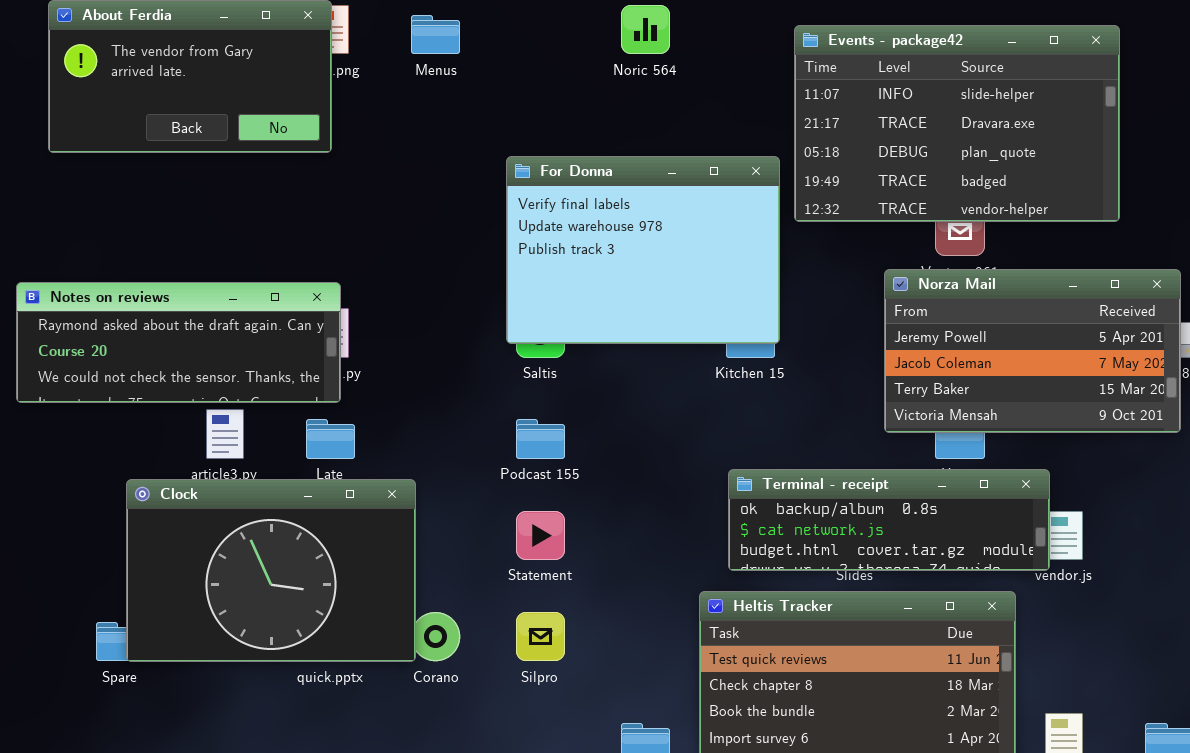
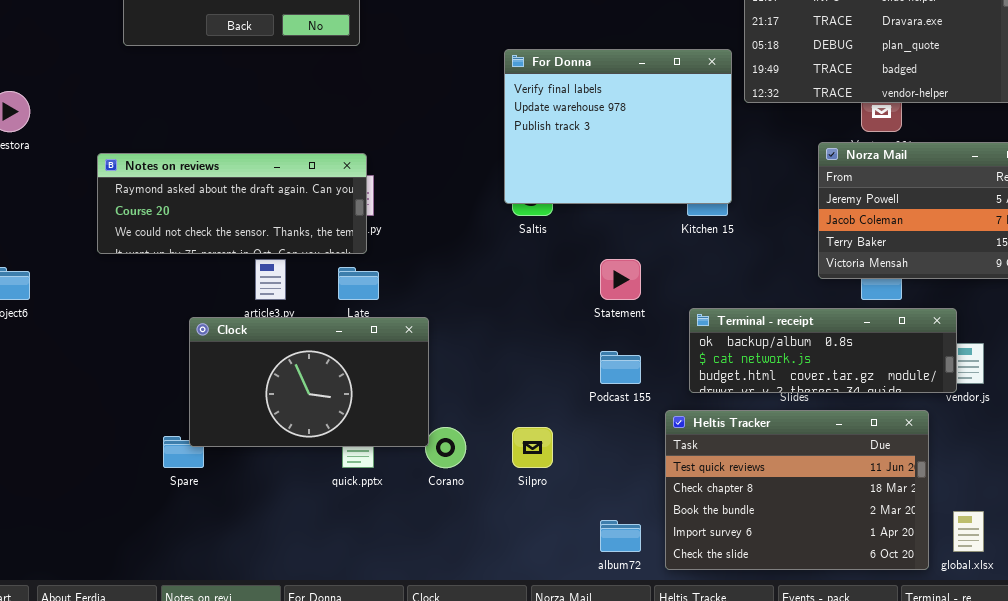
Podcast 155: [516,419,565,459] -> [600,351,641,384], moved
Clock: [126,479,416,662] -> [189,317,429,447], resized
Statement: [516,511,565,560] -> [600,259,641,300], moved

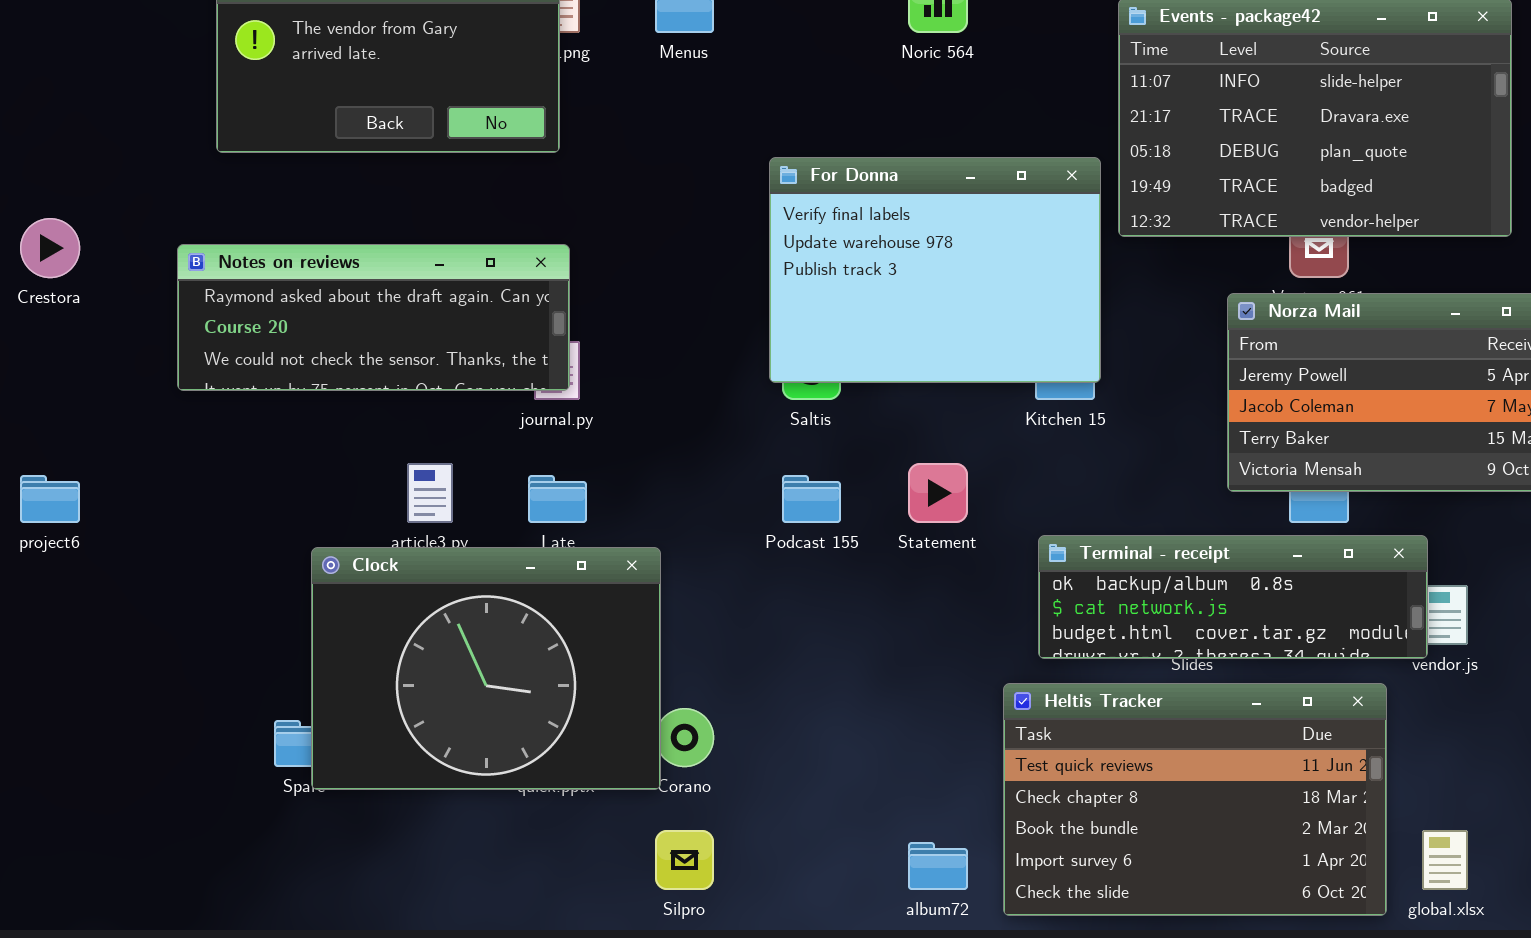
Notes on reviews: [97,153,367,254] -> [177,244,570,391], moved
Clock: [189,317,429,447] -> [311,547,661,790], resized
Podcast 155: [600,351,641,384] -> [782,475,841,523], moved
Silpro: [512,427,553,468] -> [655,830,714,890], moved

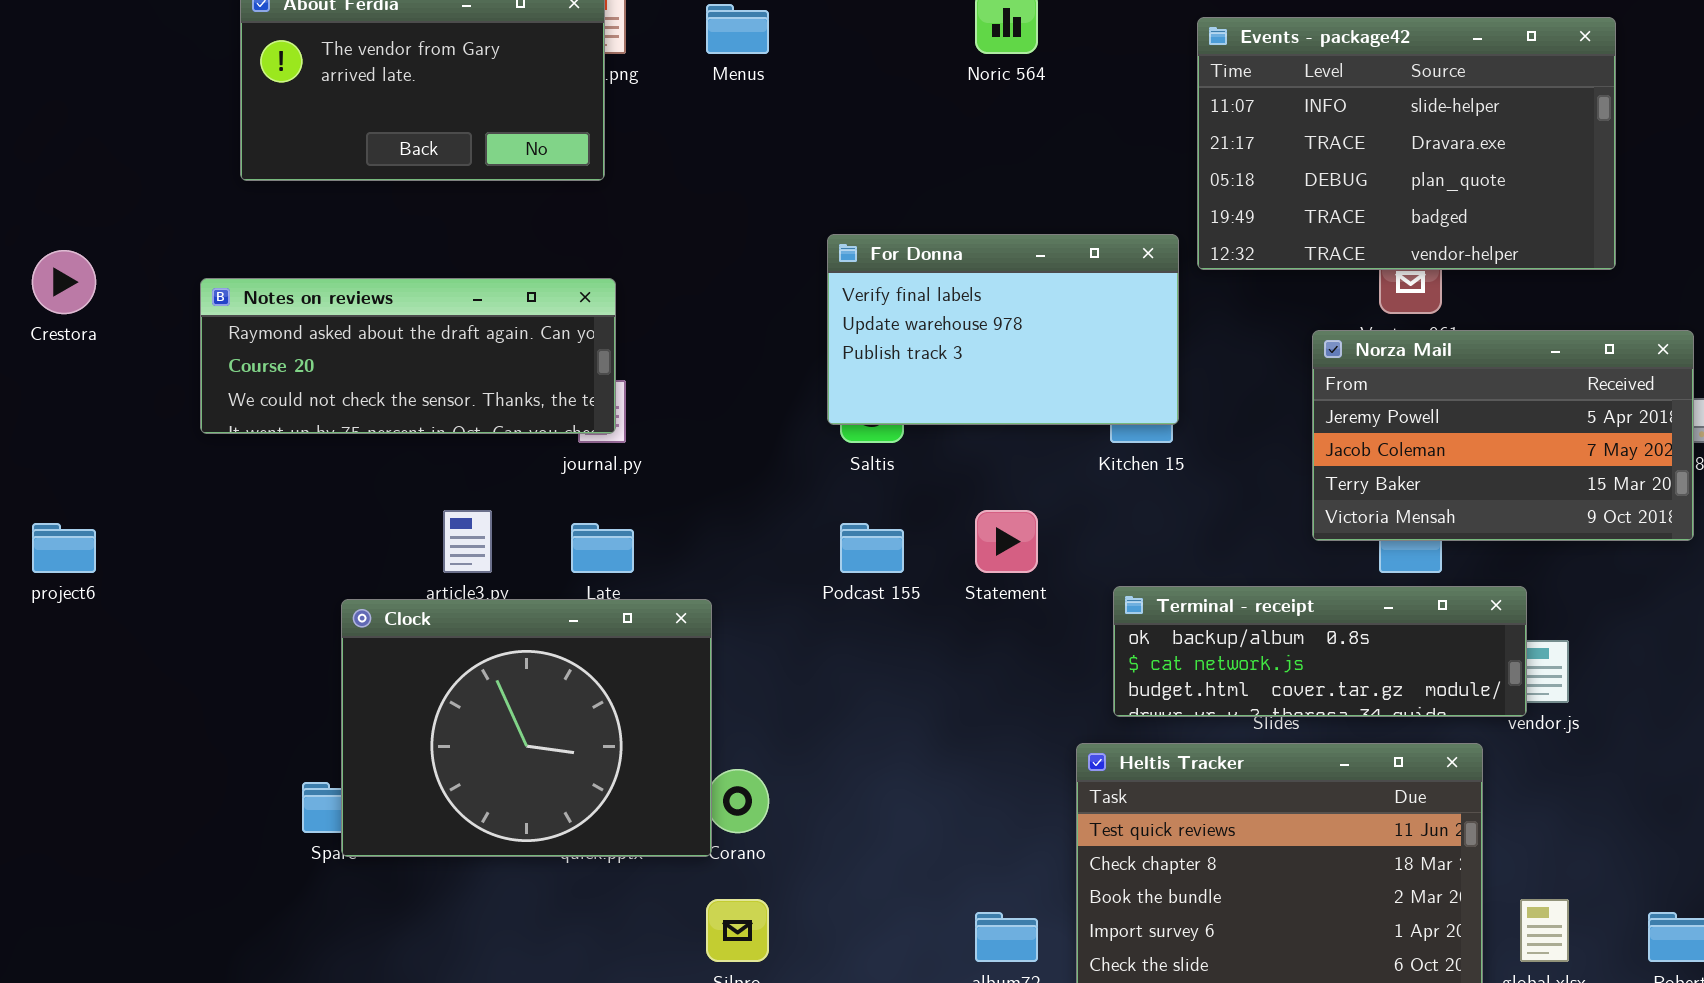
For Donna: [769,157,1101,383] -> [827,234,1179,425], resized

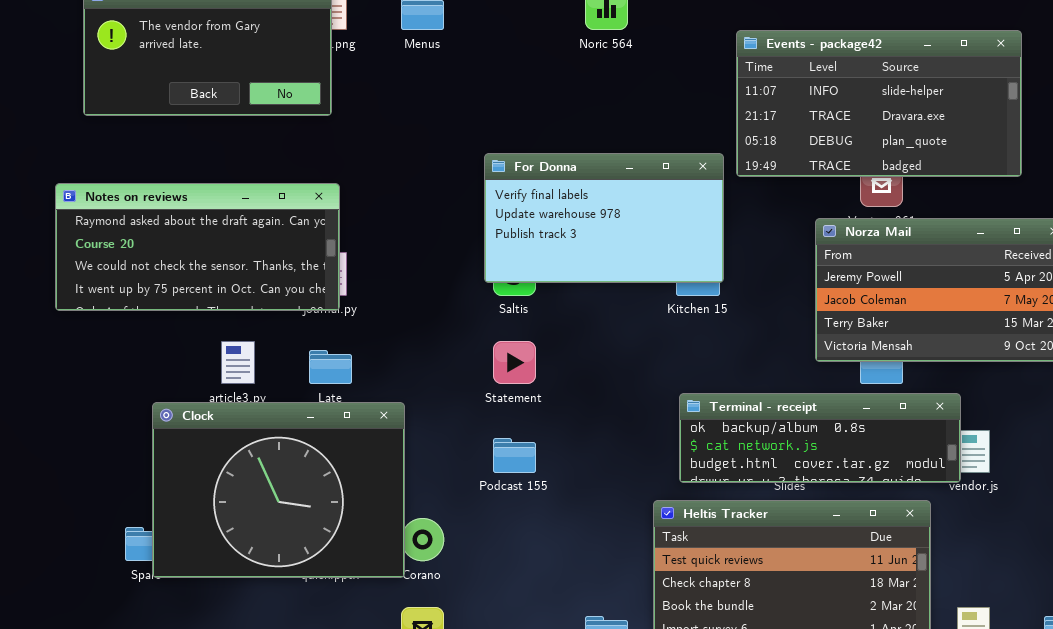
Events - package42: [1197,17,1616,270] -> [736,30,1022,177], resized
Notes on reviews: [200,278,616,434] -> [55,183,340,311], resized
Statement: [975,510,1038,573] -> [493,341,536,384], moved
Podcast 155: [840,523,904,573] -> [493,438,536,473], moved

